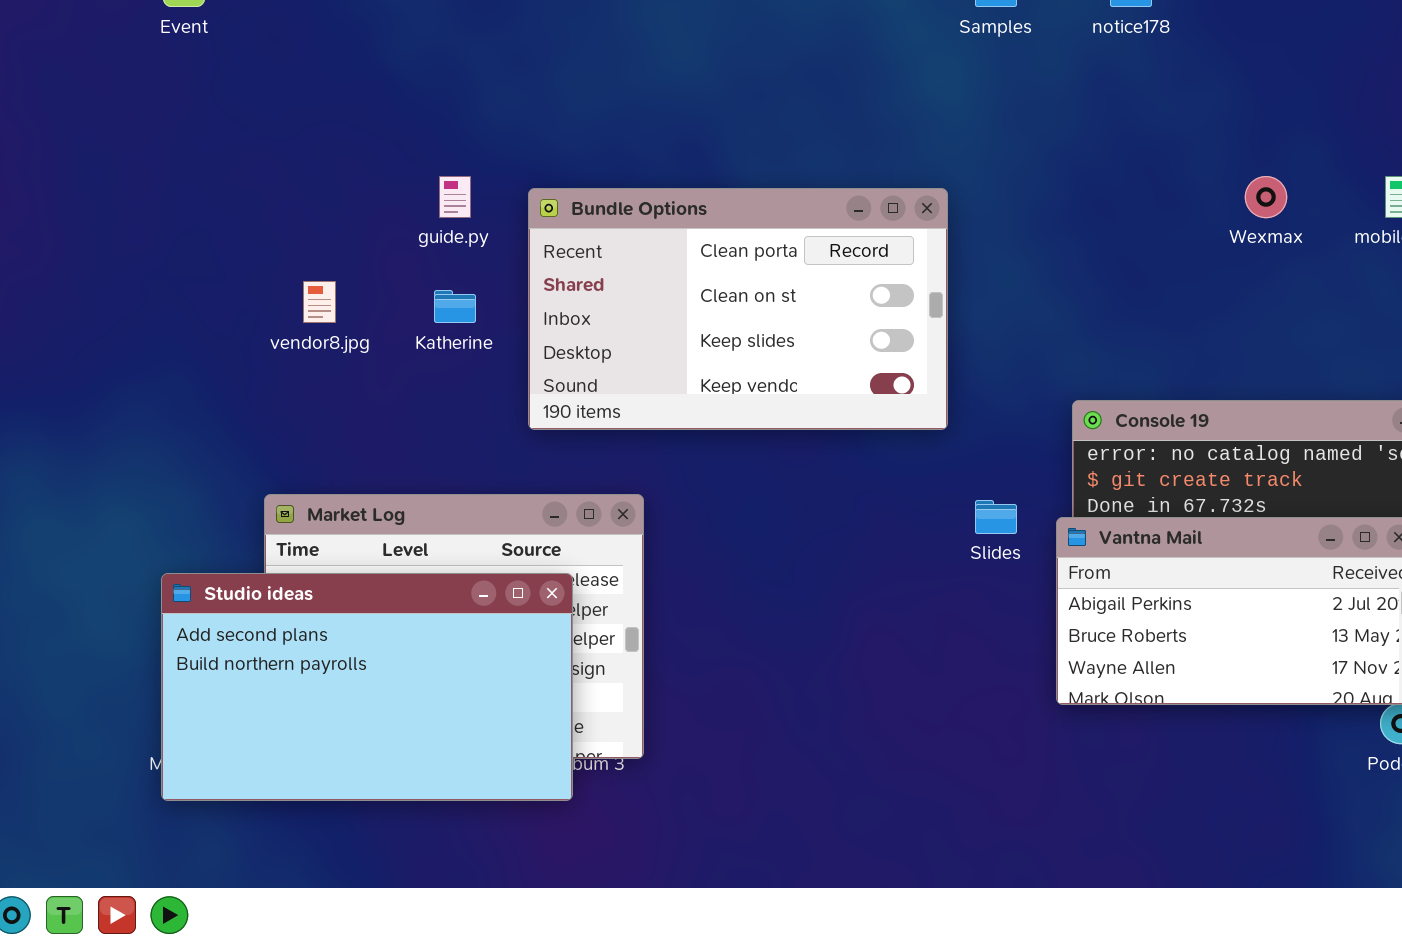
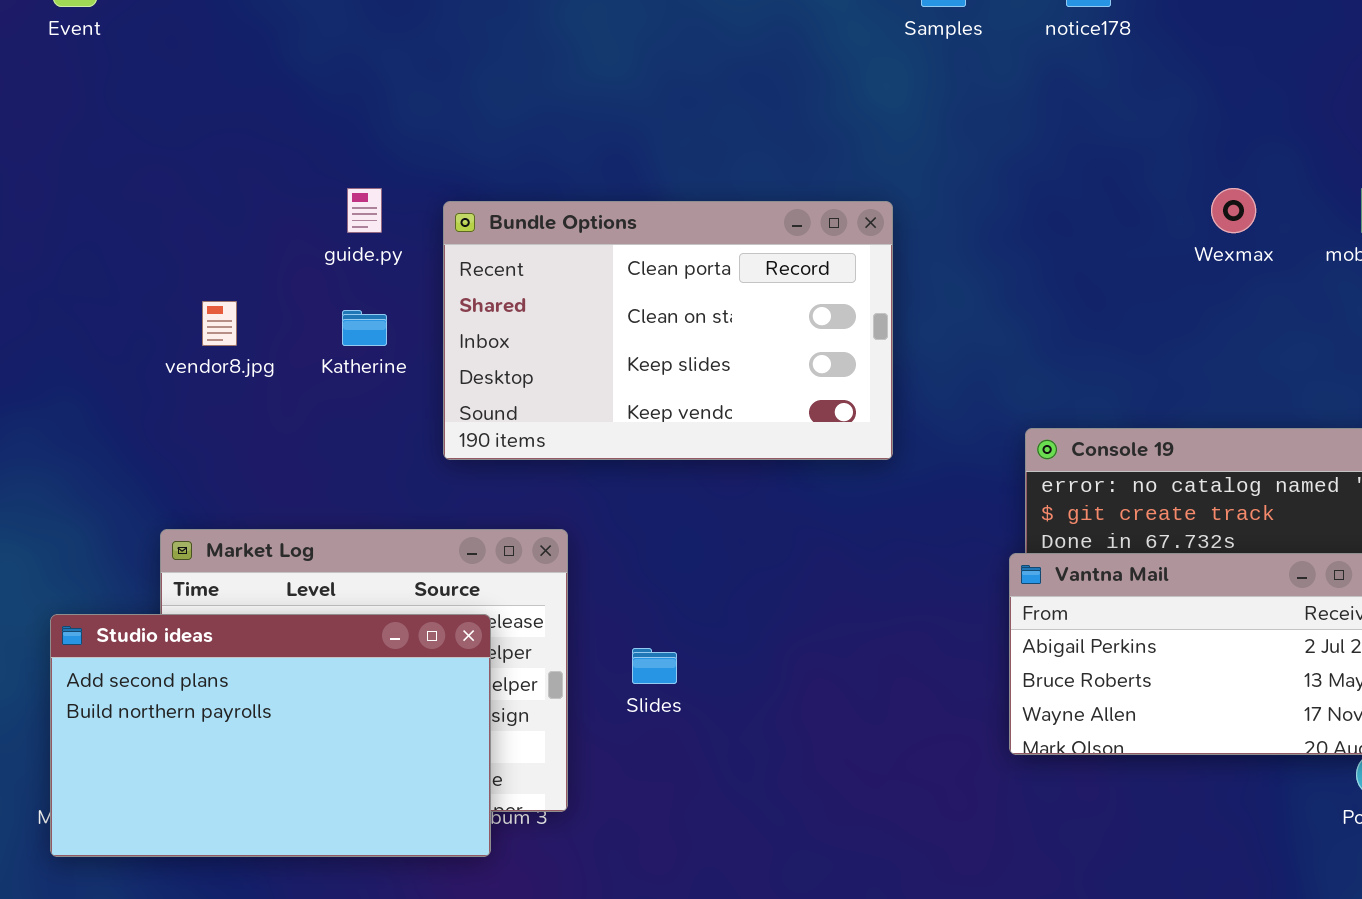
Slides: [975,500,1017,534] -> [632,648,677,684], moved

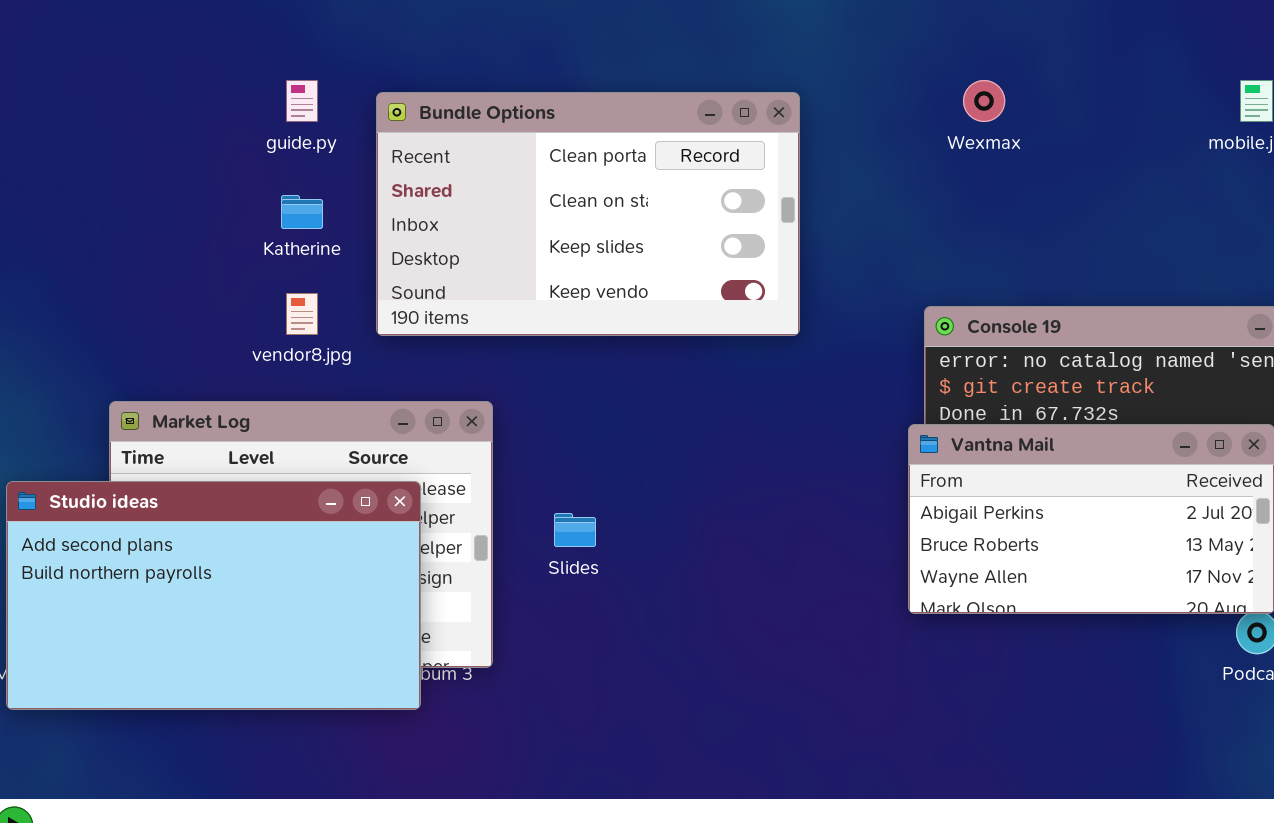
Wexmax: [1211,188,1256,233] -> [963,80,1005,122], moved
vendor8.jpg: [202,301,237,346] -> [286,293,318,335], moved

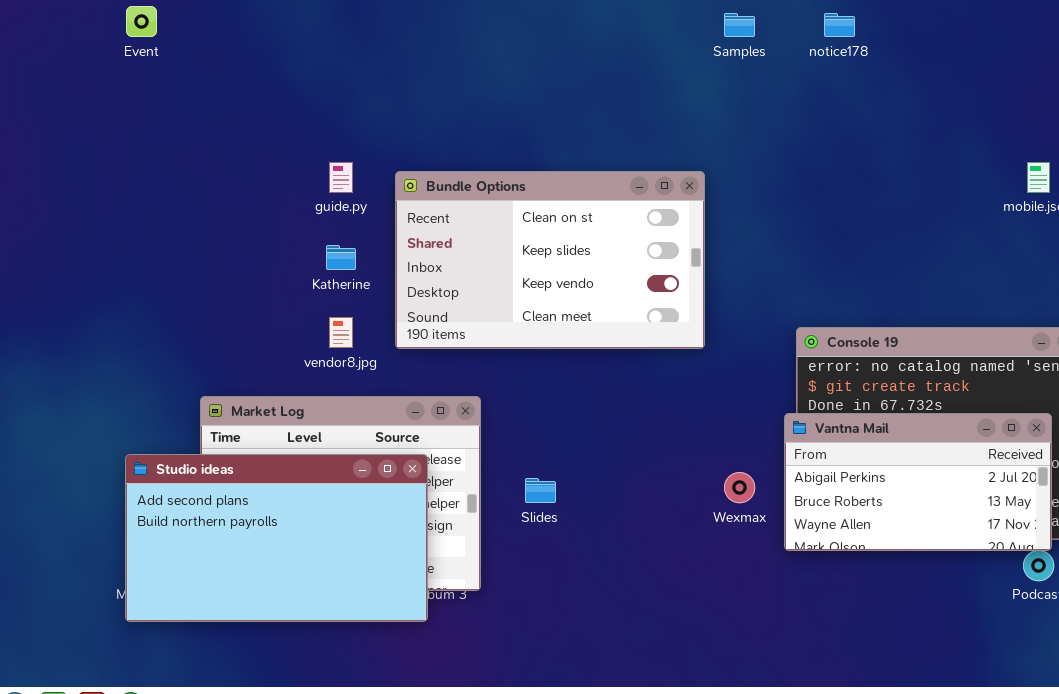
Wexmax: [963,80,1005,122] -> [724,472,755,503], moved
Bundle Options: [376,92,800,336] -> [395,171,705,349], scrolled down 1 row

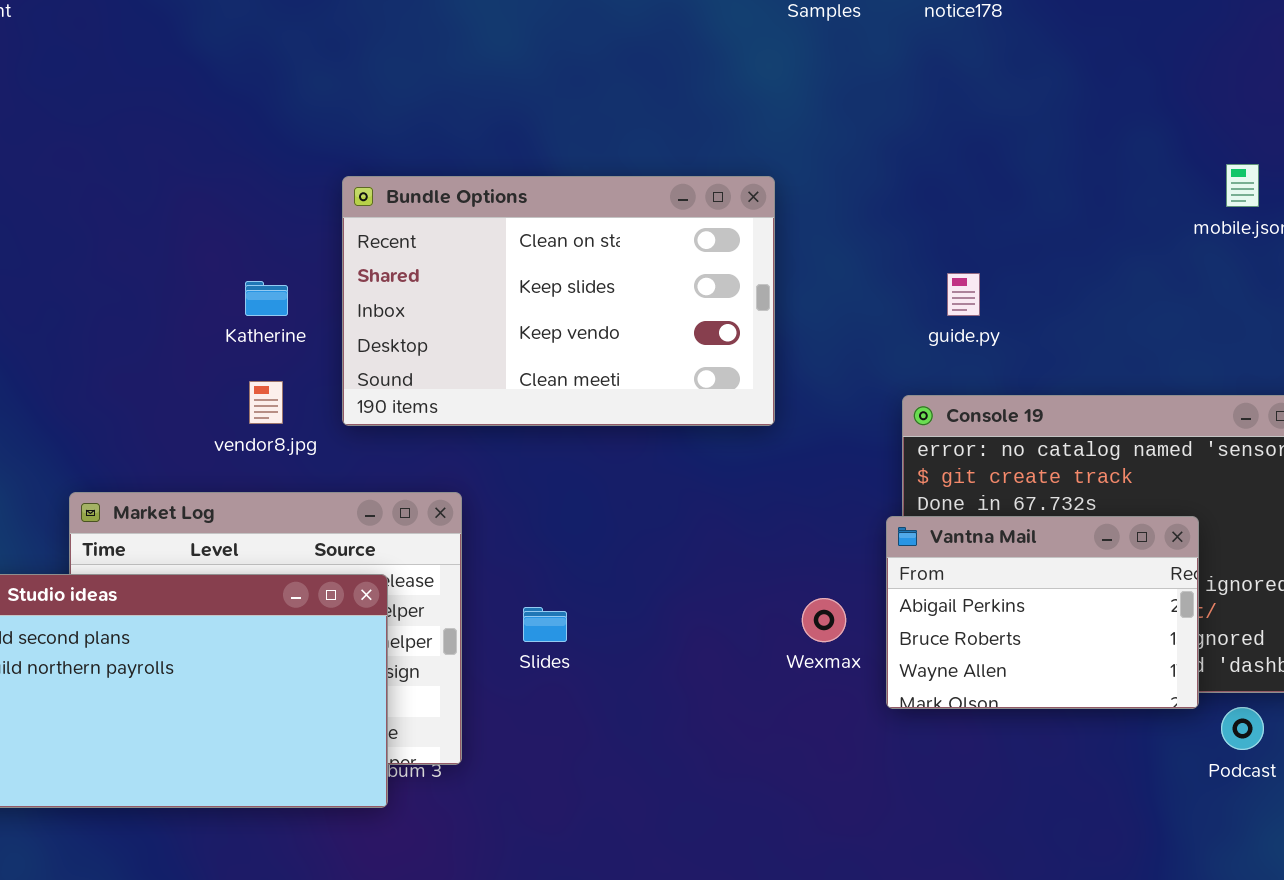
guide.py: [329,162,353,193] -> [947,273,980,316], moved
Vantna Mail: [784,413,1052,551] -> [886,516,1199,709], resized

